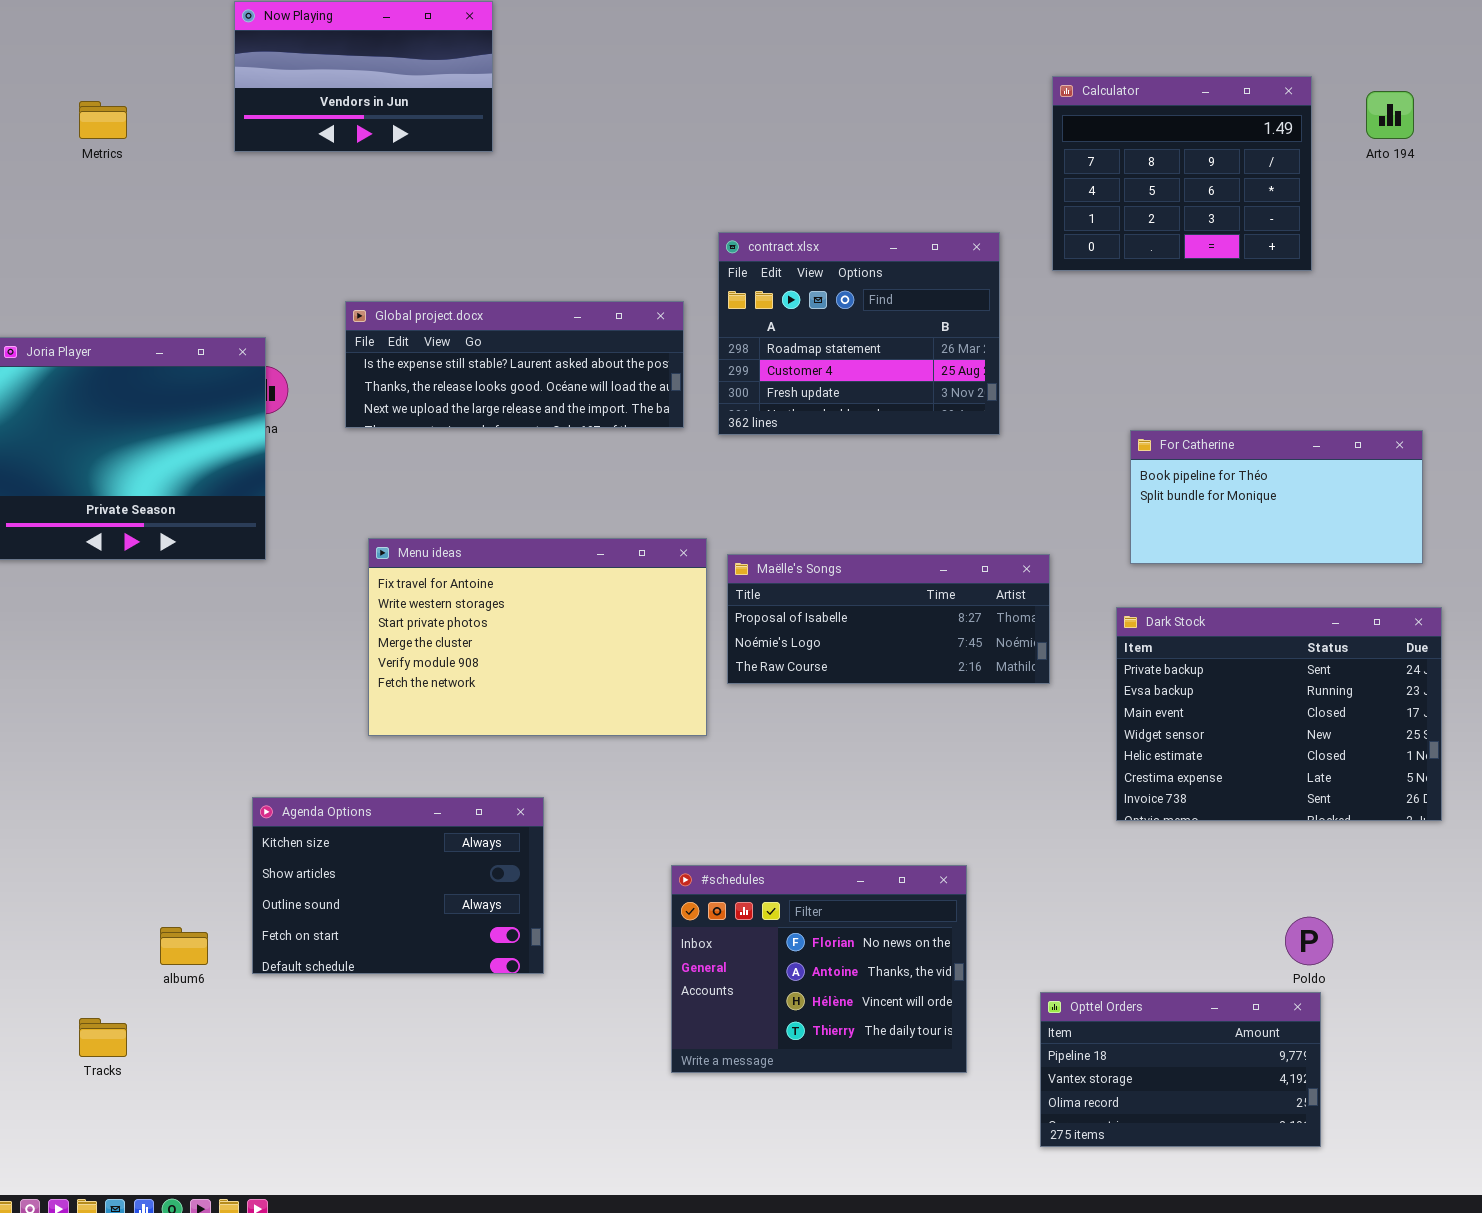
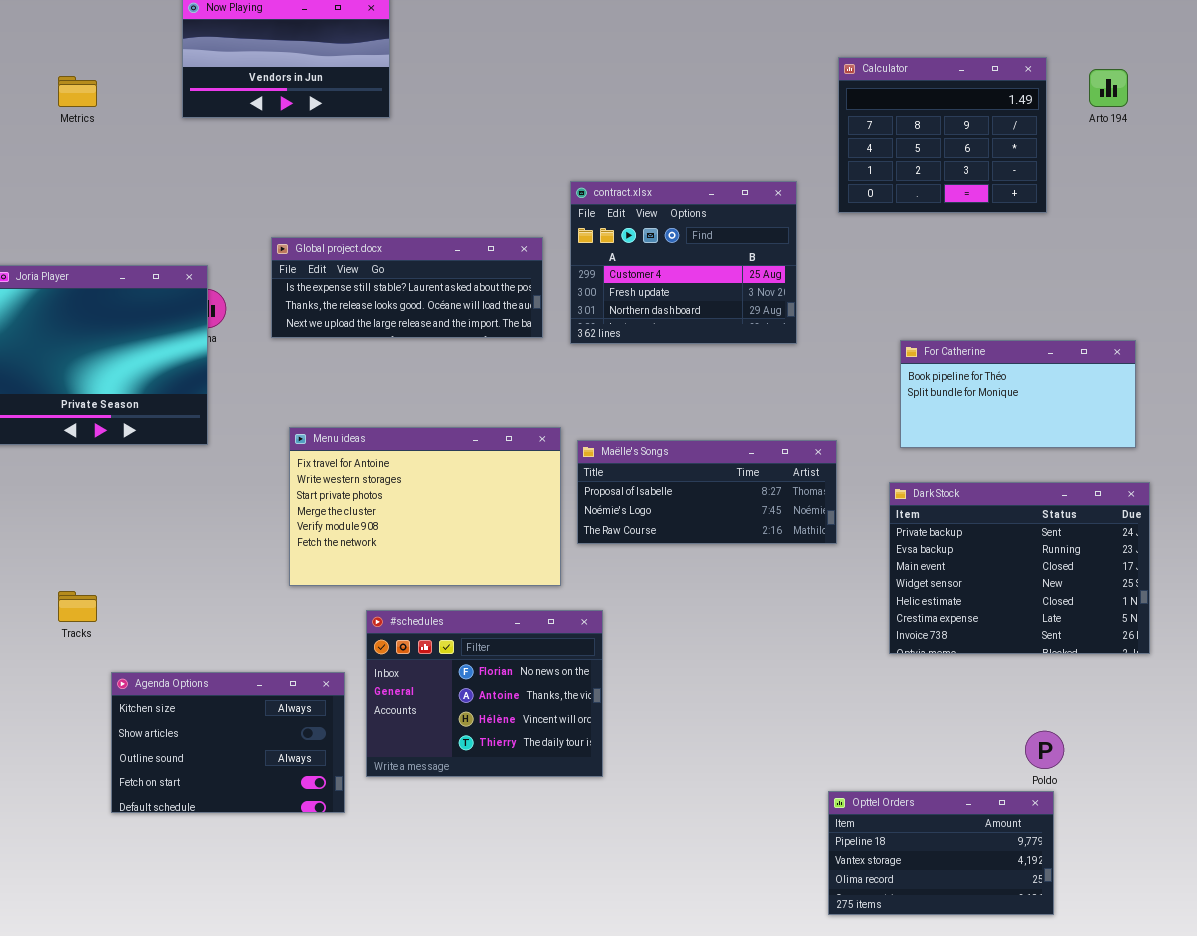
contract.xlsx: [718,232,1000,435] -> [570,181,797,344], scrolled down 1 row
Agenda Options: [252,797,544,974] -> [111,672,345,813], moved
#schedules: [671,865,967,1073] -> [366,610,603,777], moved
Tracks: [79,1018,127,1057] -> [58,591,97,622], moved

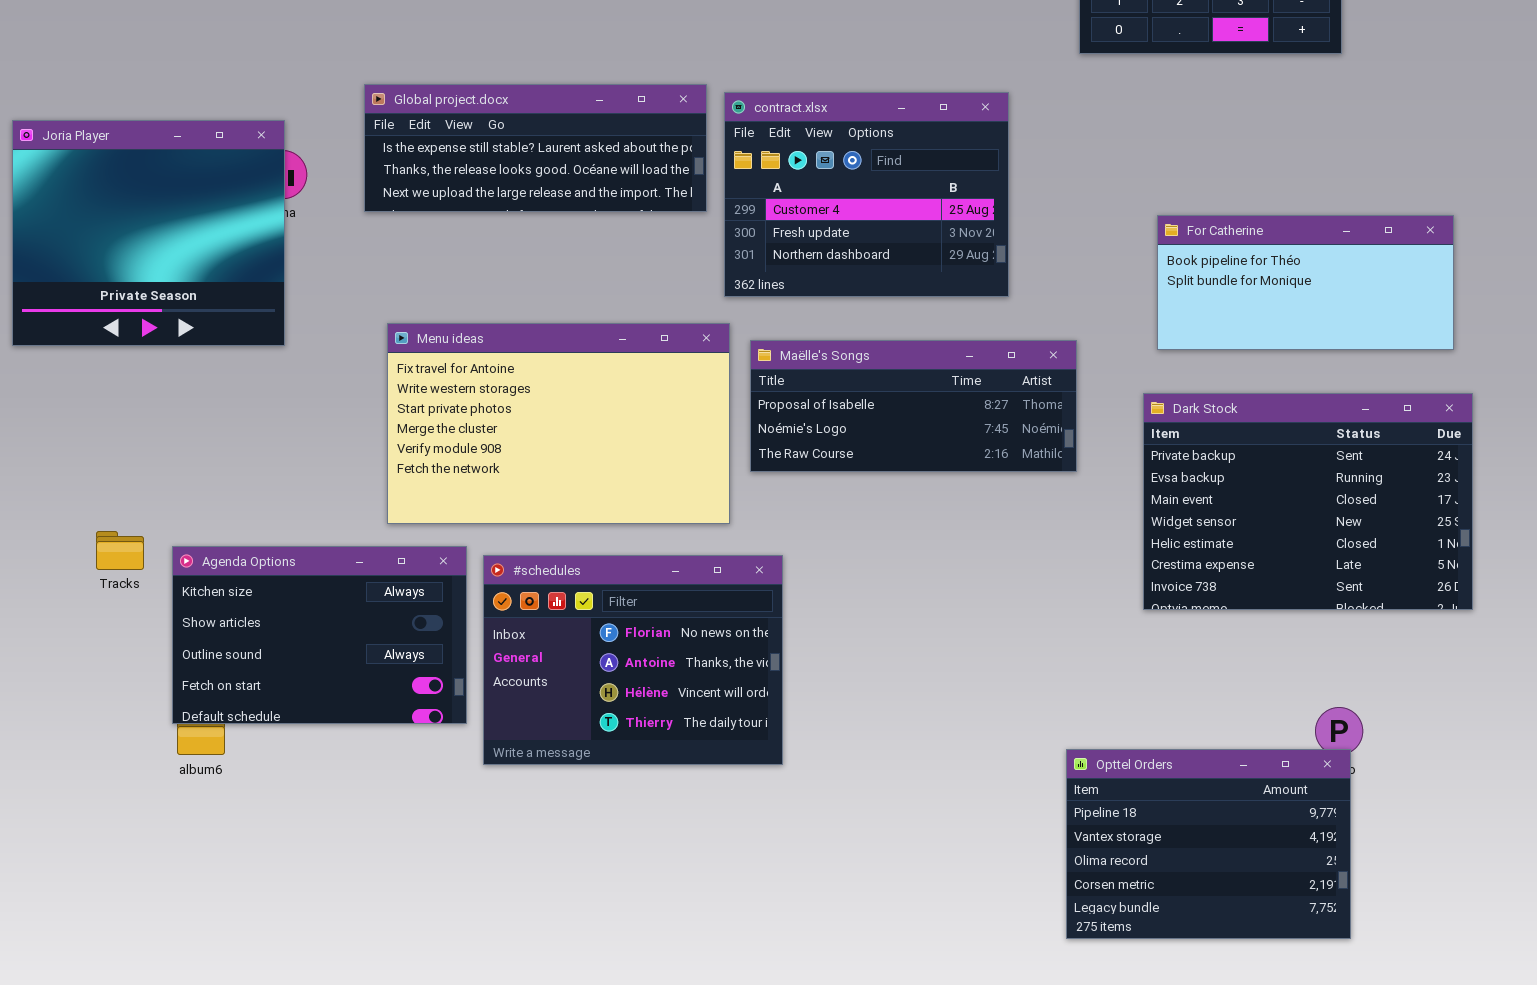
contract.xlsx: [570,181,797,344] -> [724,92,1009,297], moved
Agenda Options: [111,672,345,813] -> [172,546,467,724], moved
Opttel Orders: [828,791,1054,915] -> [1066,749,1351,939], resized

